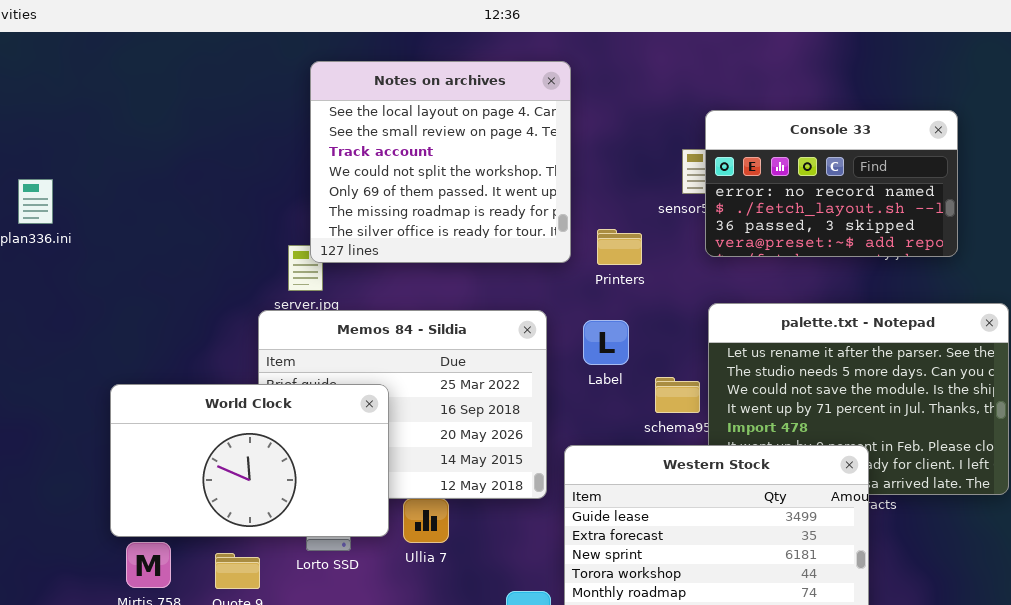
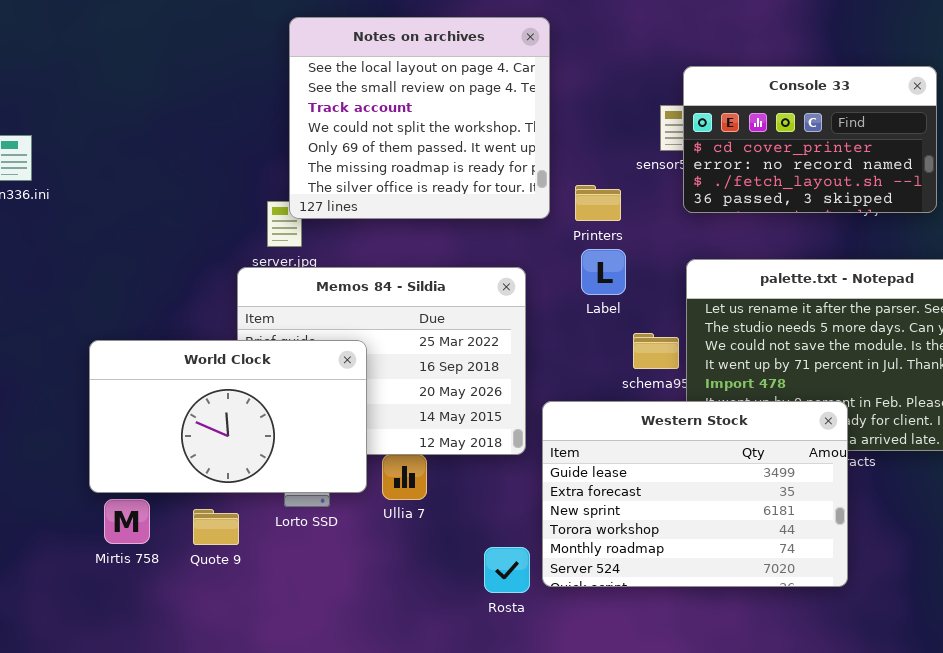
Console 33: [705,110,958,257] -> [683,66,937,213], scrolled up 1 row
Label: [583,320,629,365] -> [581,249,626,295], moved

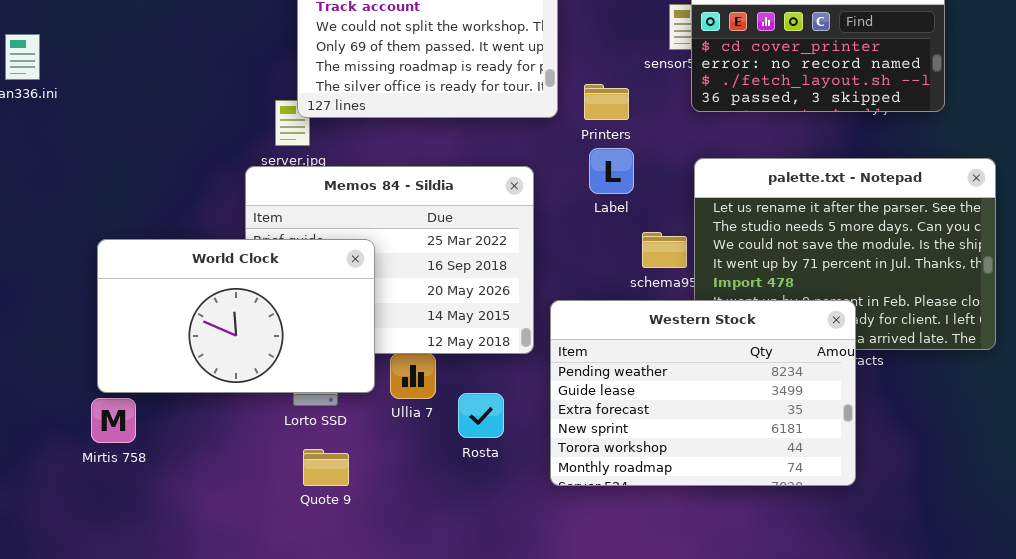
Western Stock: [542,401,848,587] -> [550,300,856,486], scrolled up 1 row
Mirtis 758: [104,499,150,544] -> [91,398,136,443], moved
Quote 9: [193,509,239,545] -> [303,449,349,486], moved
Rosta: [484,547,530,593] -> [458,393,504,438], moved

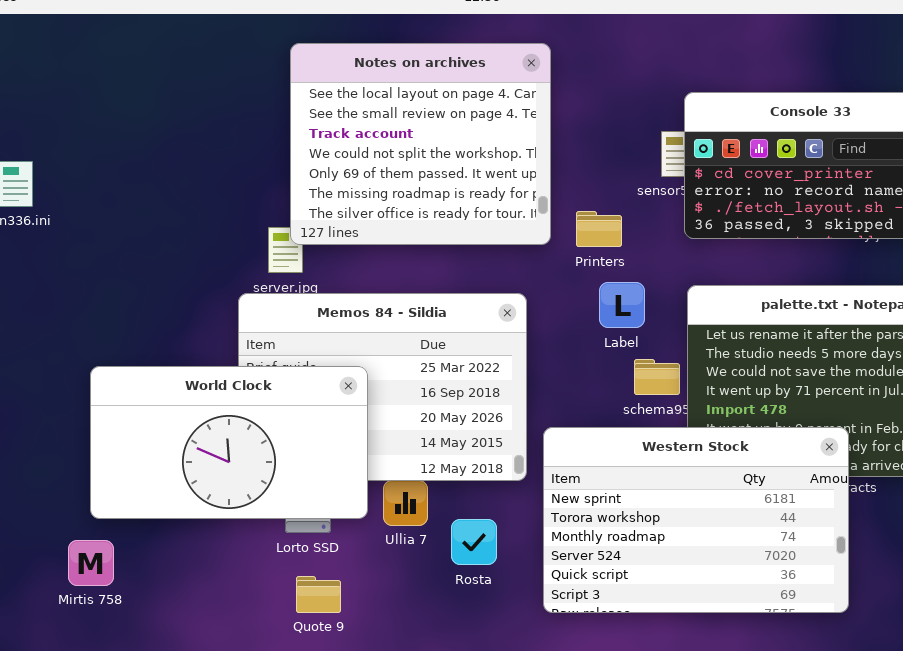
Label: [589,148,634,194] -> [599,282,645,328], moved
Western Stock: [550,300,856,486] -> [543,427,849,613], scrolled down 3 rows
Mirtis 758: [91,398,136,443] -> [68,540,114,586], moved

